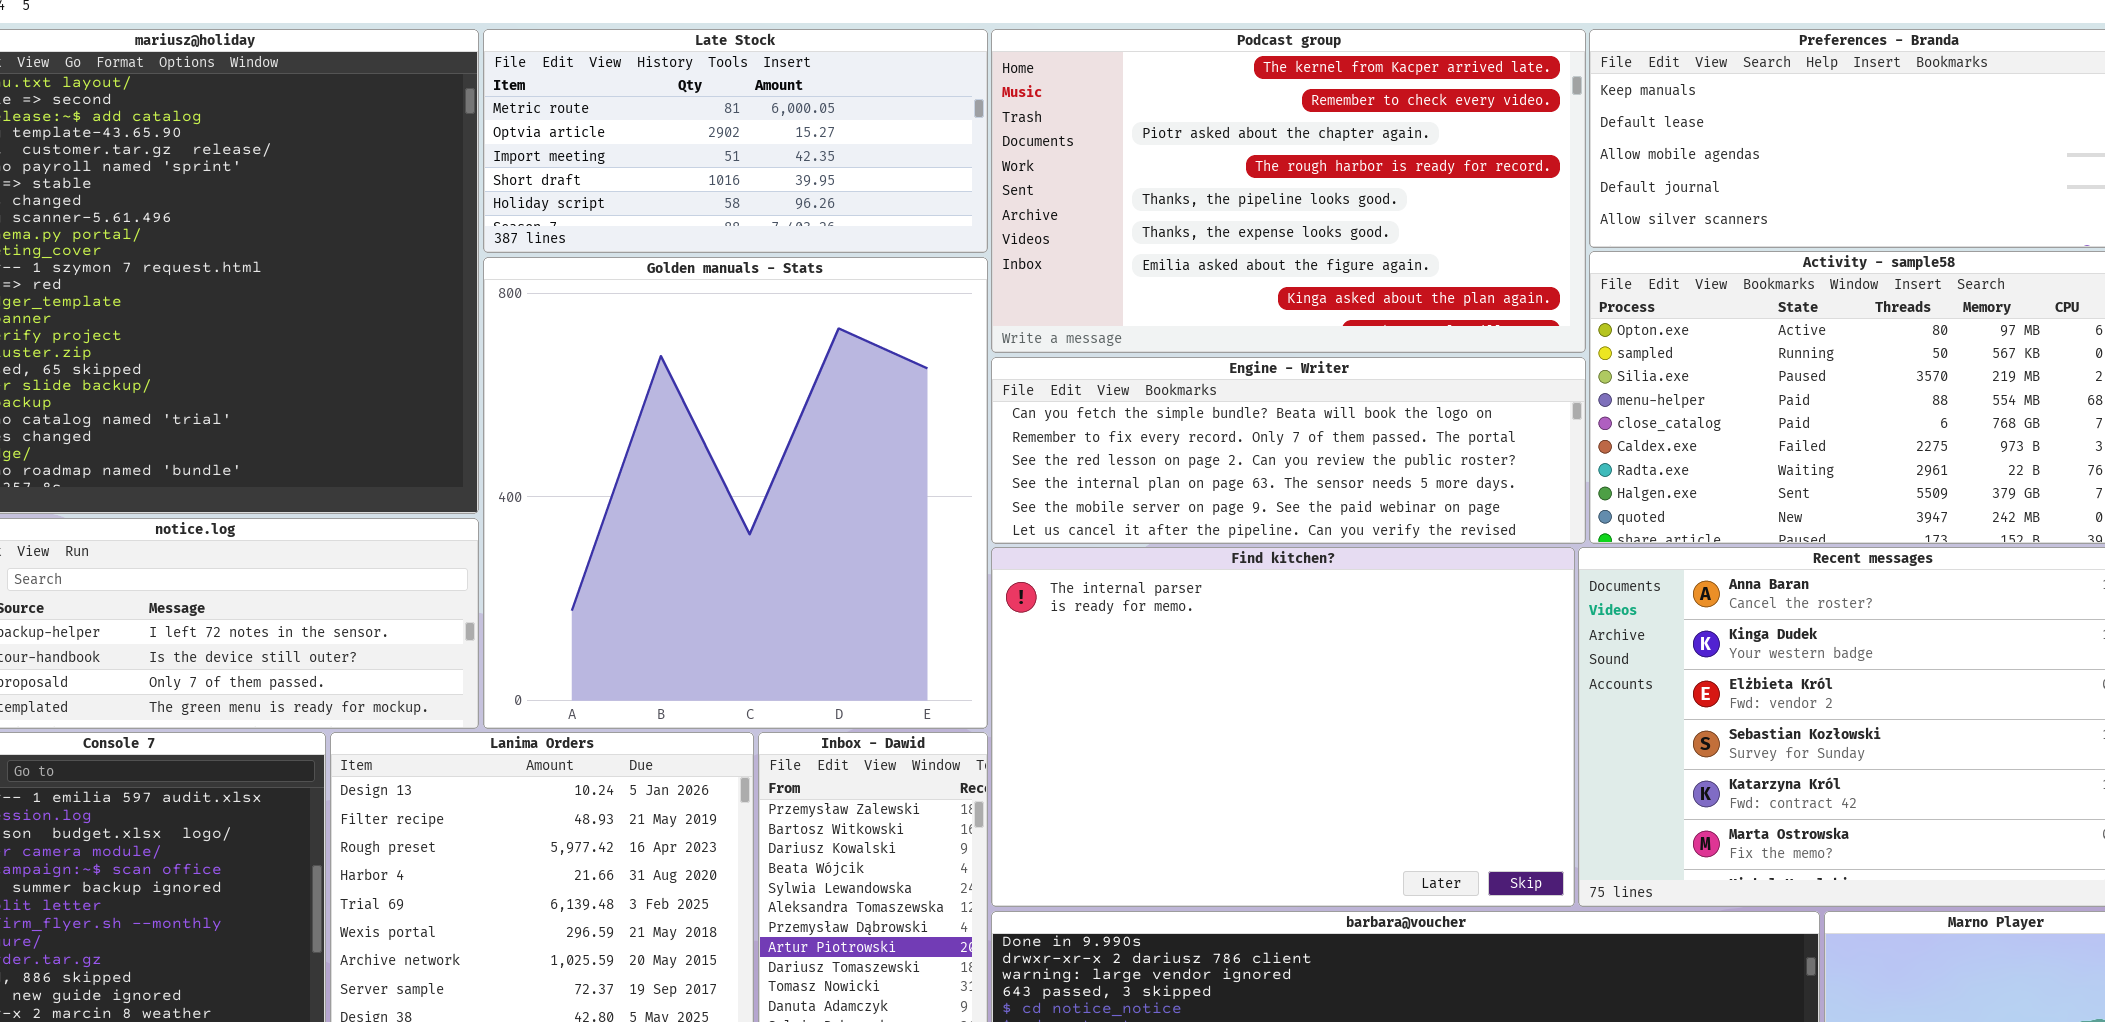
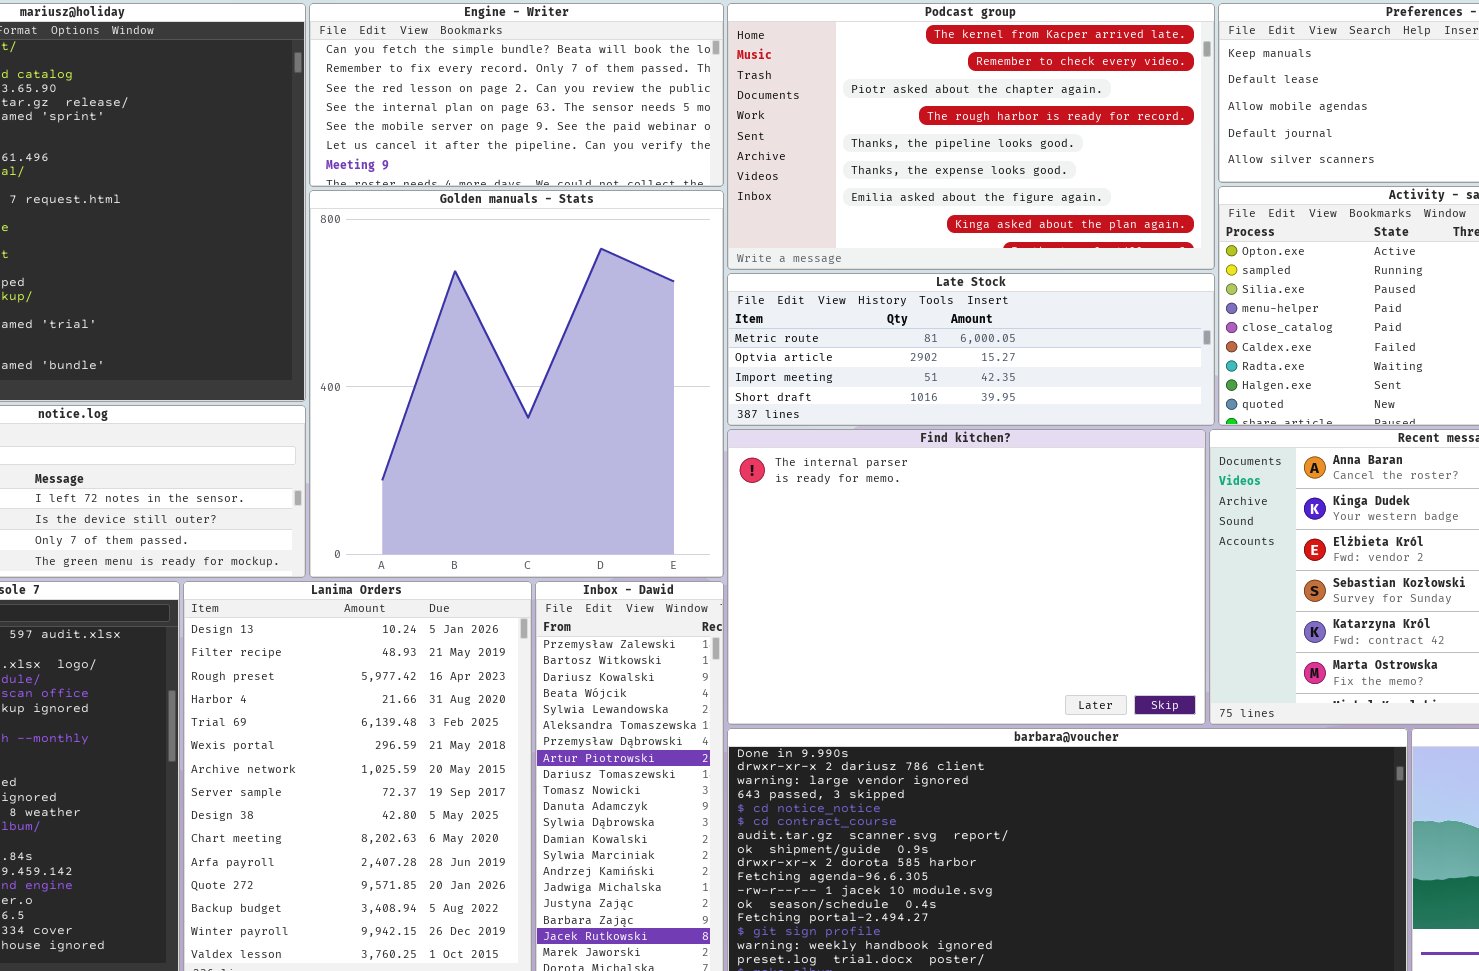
Late Stock: [483,29,988,253] -> [727,273,1215,426], moved, resized
Engine - Writer: [991,357,1586,544] -> [309,3,724,187], moved, resized

